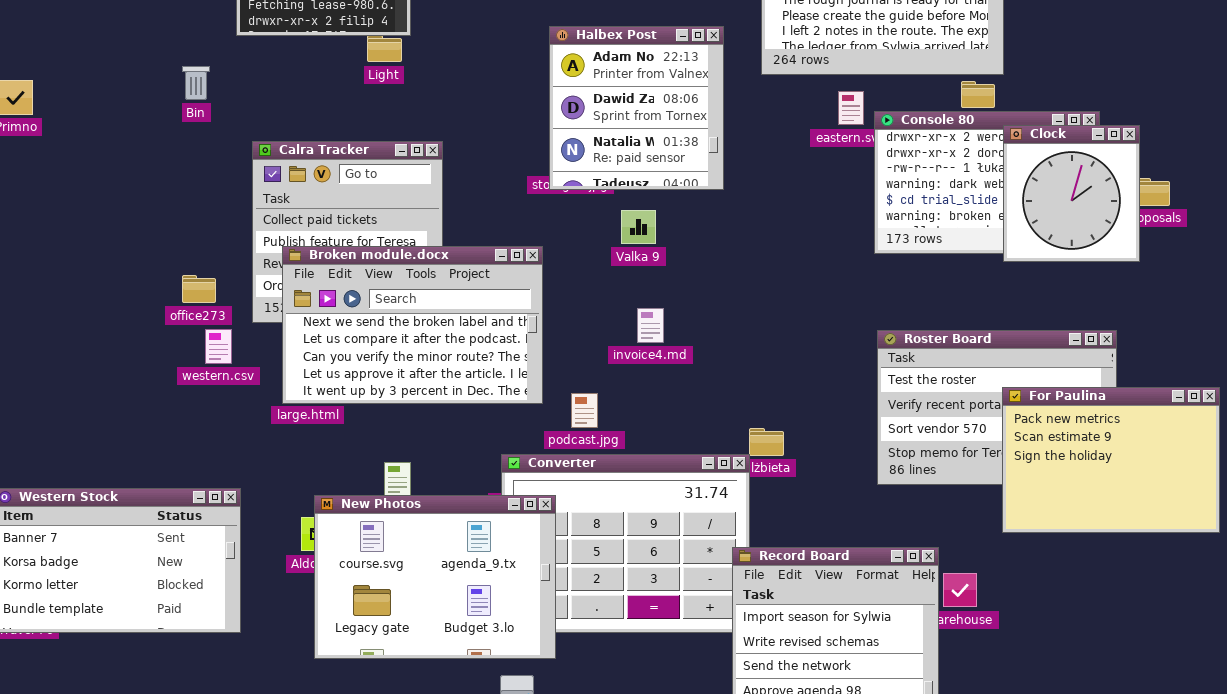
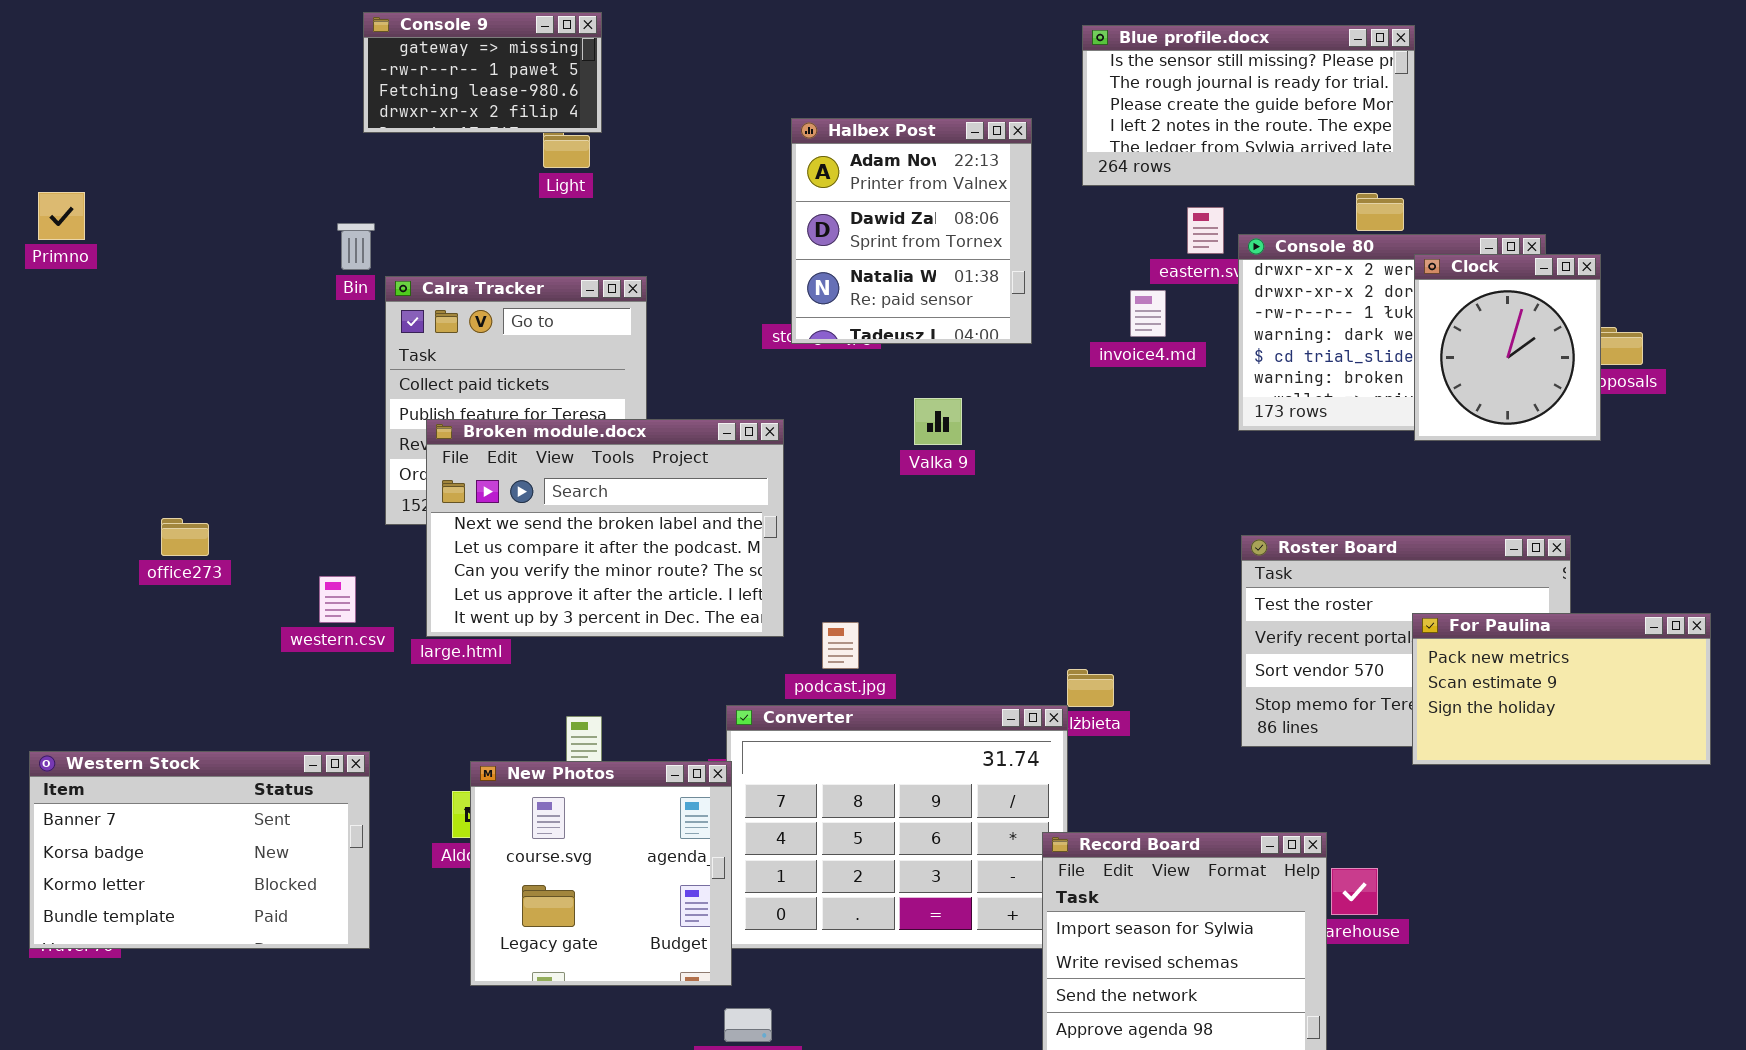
Bin: [182,66,210,100] -> [337,223,375,270], moved
Valka 9: [621,210,656,244] -> [914,398,962,445], moved
office273: [182,275,216,303] -> [161,518,209,556], moved
invoice4.md: [637,308,664,343] -> [1130,290,1166,337], moved
western.csv: [205,329,232,364] -> [319,576,356,623], moved
For Paulina: [1002,387,1220,533] -> [1412,613,1711,765], resized
New Photos: [314,495,556,659] -> [470,761,732,986], resized

